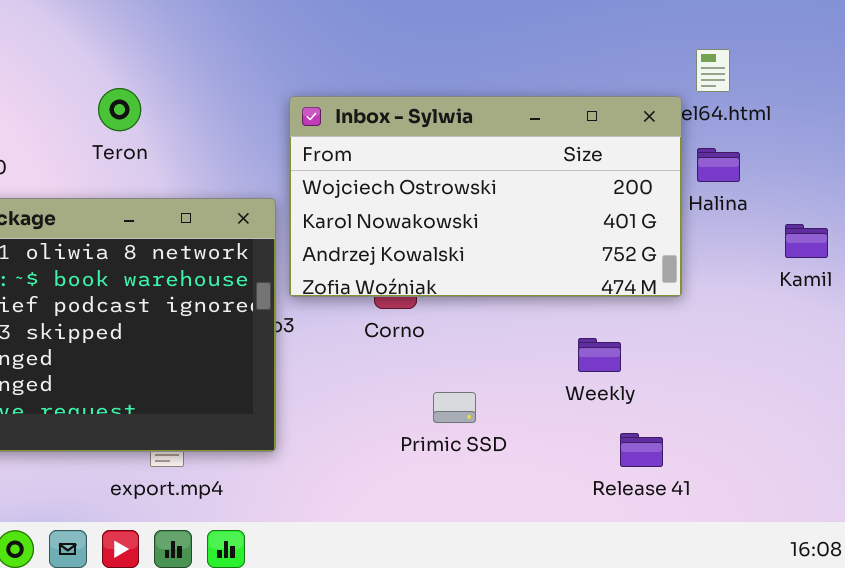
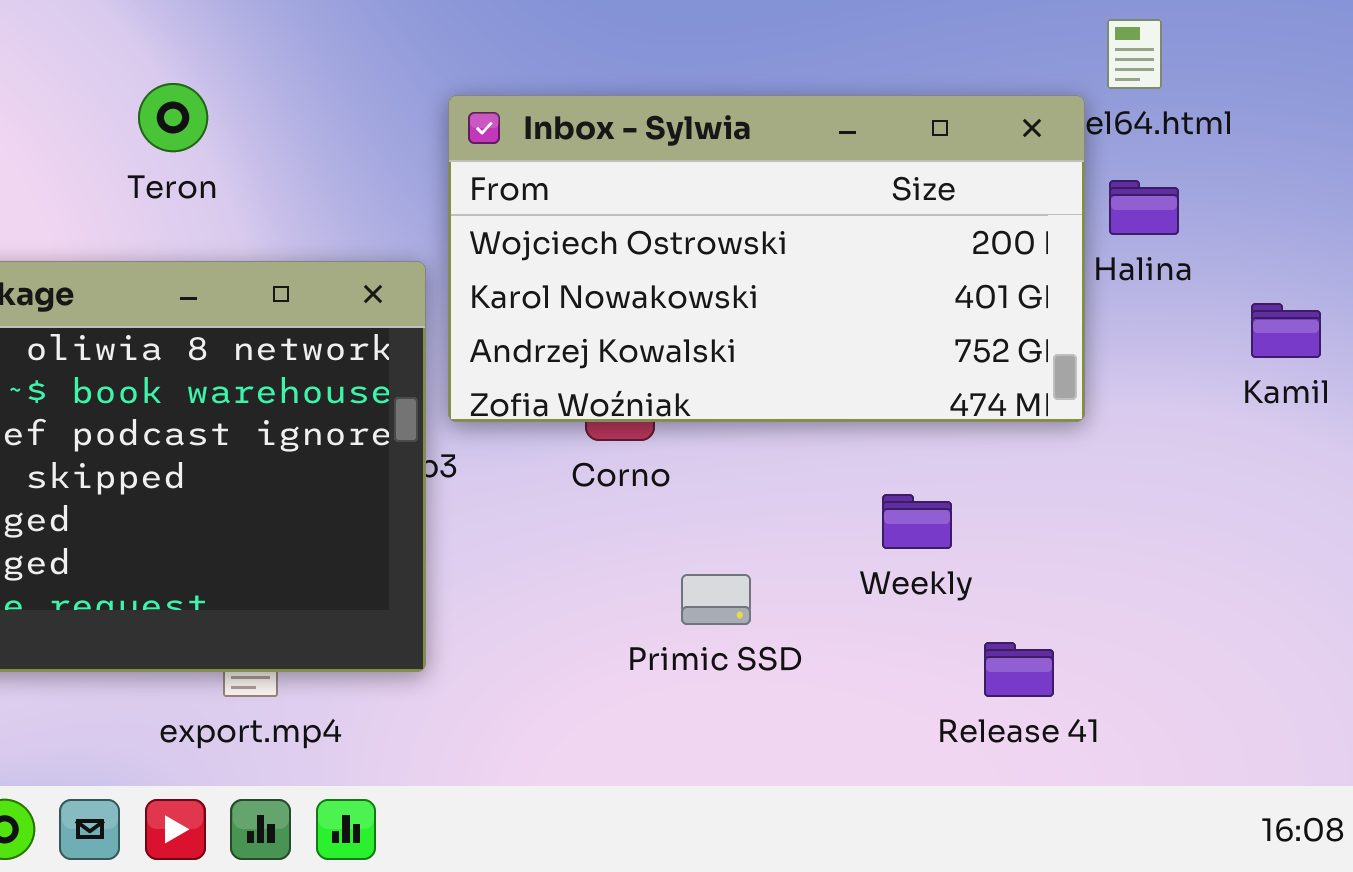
Weekly: [578,338,621,372] -> [882,494,952,549], moved

